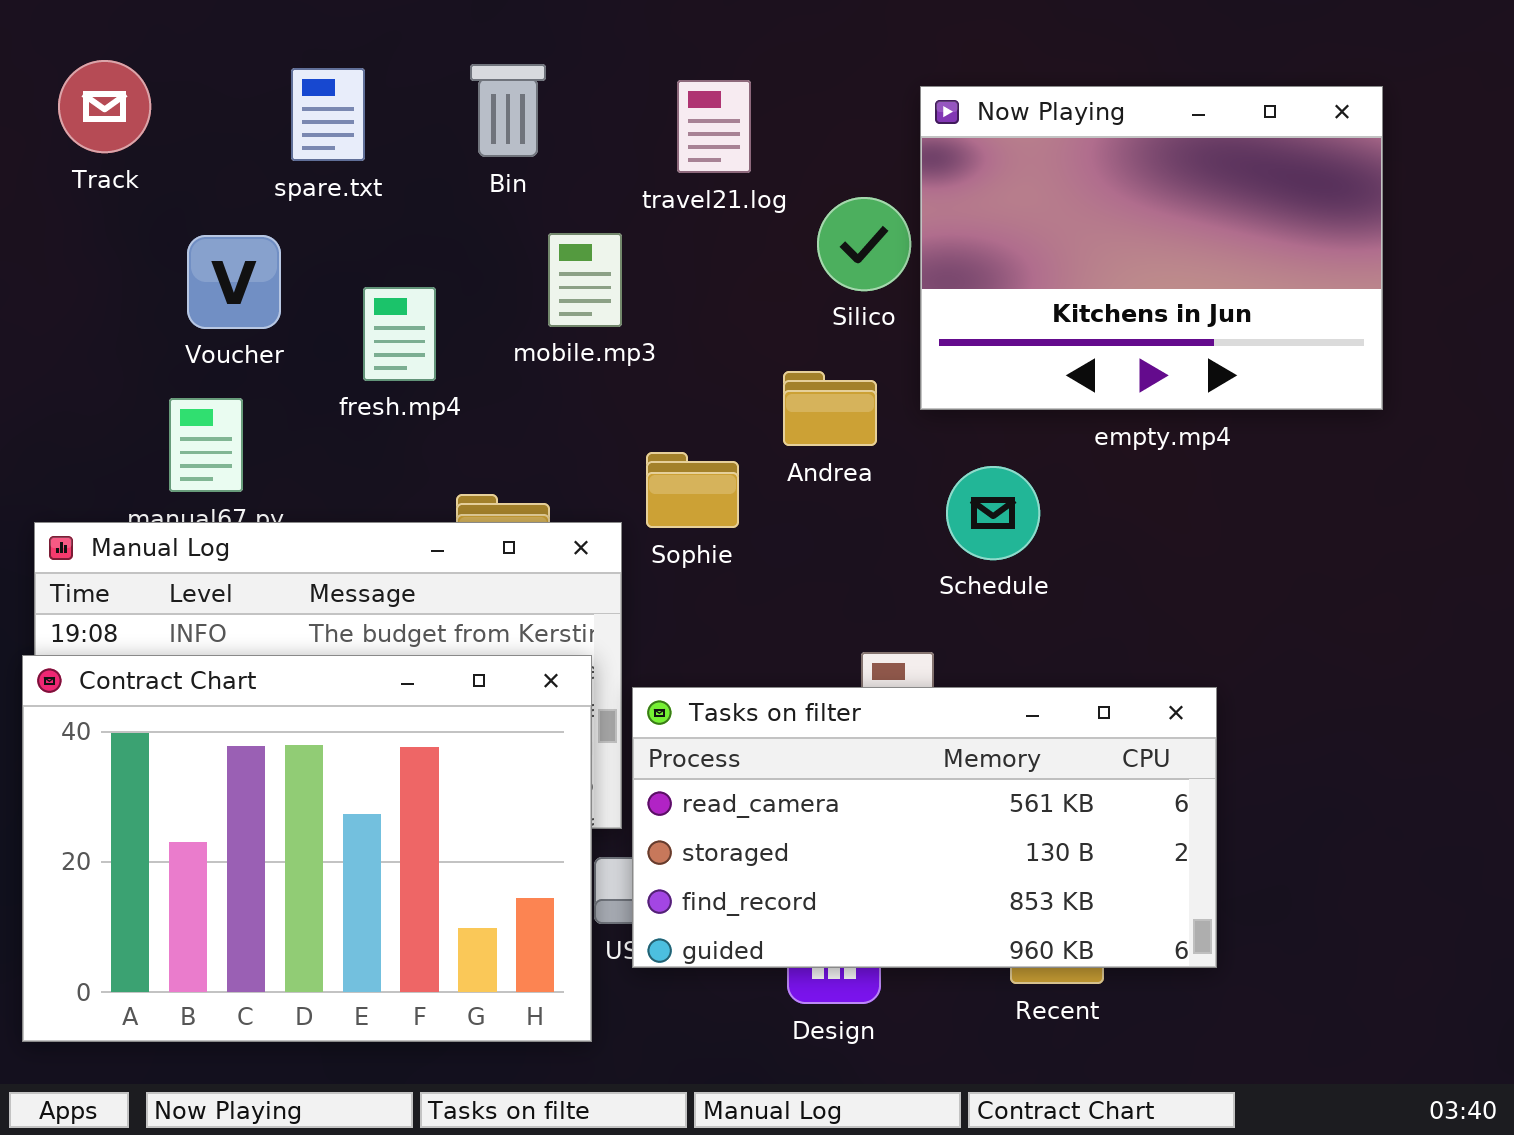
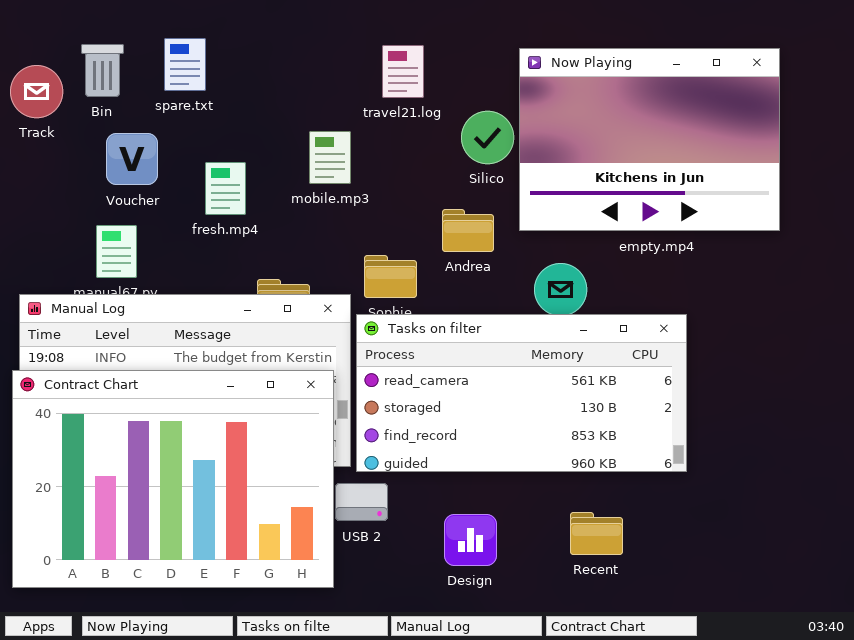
Track: [58,60,151,153] -> [10,65,63,118], moved
Bin: [470,64,546,157] -> [81,44,124,97], moved
Tasks on filter: [632,687,1217,968] -> [356,314,687,472], moved

